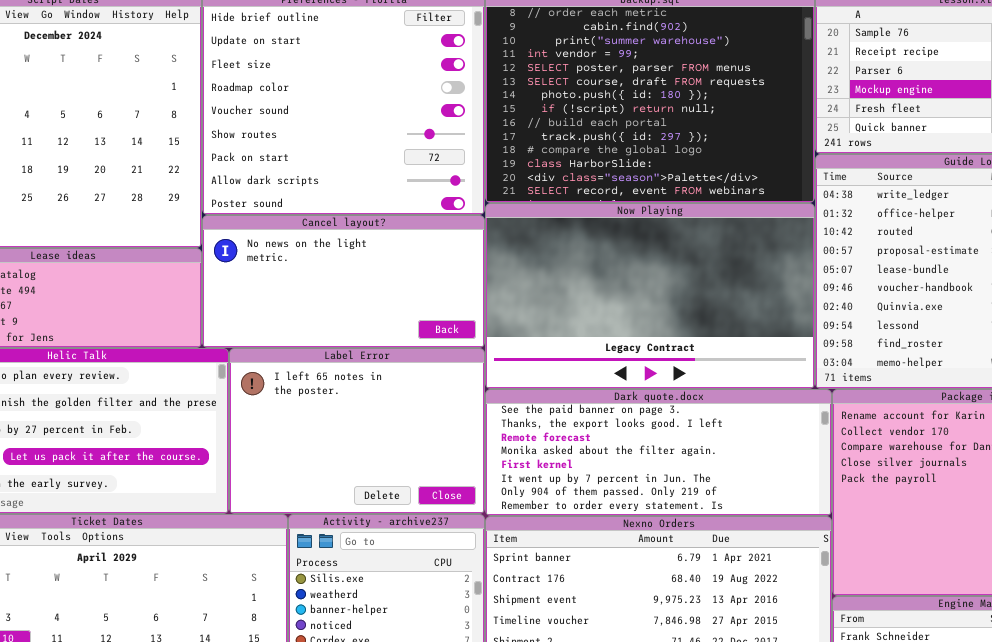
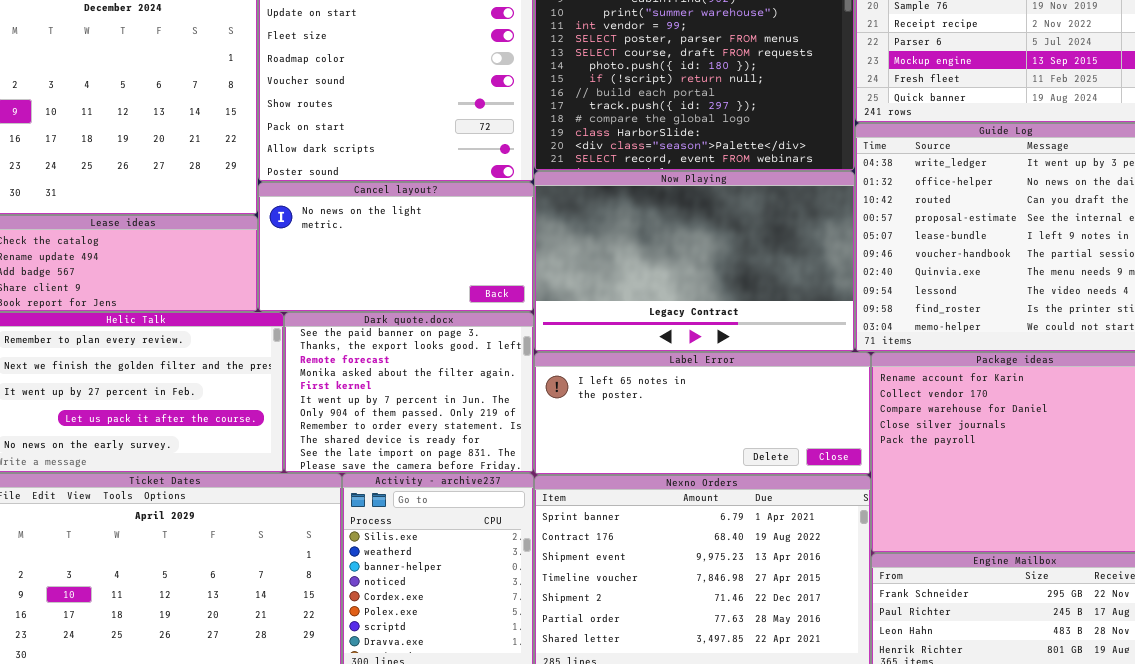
Label Error: [229,348,485,514] -> [534,352,871,475], moved, resized
Dark quote.docx: [485,389,832,516] -> [284,312,534,473], moved, resized

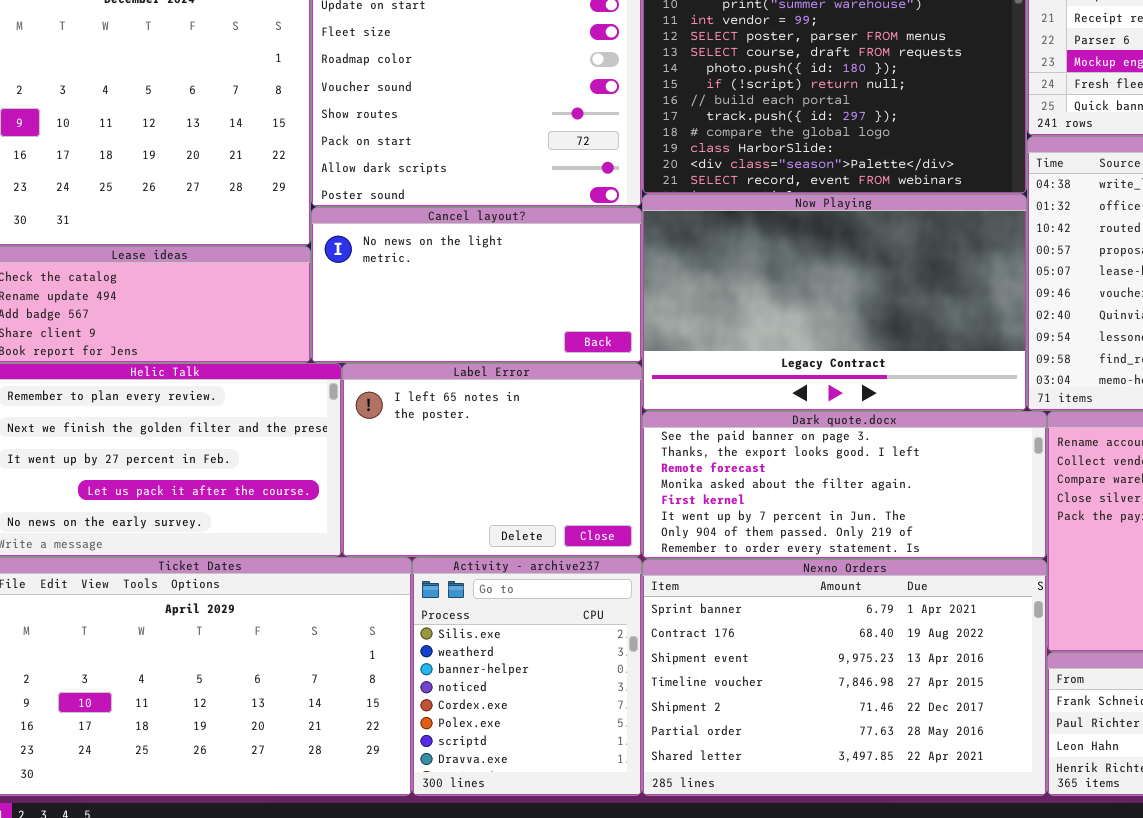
Dark quote.docx: [284,312,534,473] -> [642,411,1047,559], moved, resized
Label Error: [534,352,871,475] -> [342,363,642,557], moved, resized

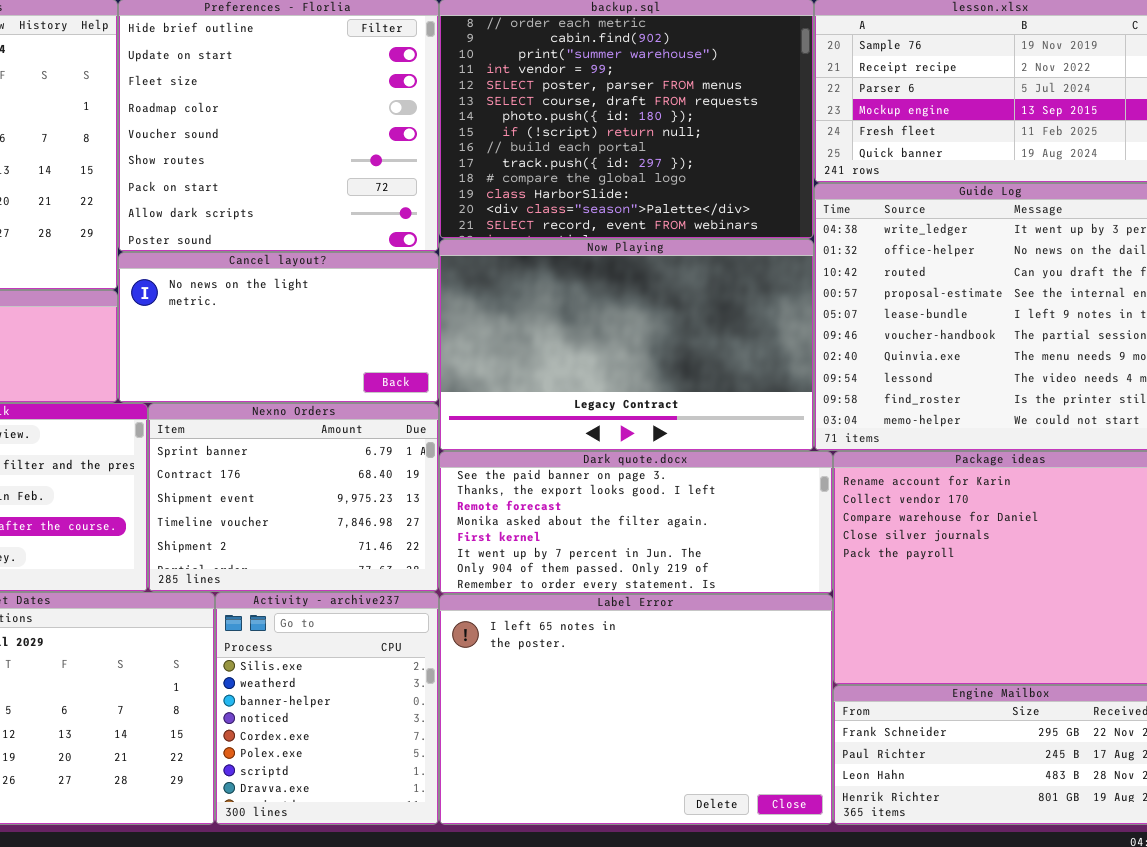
Label Error: [342,363,642,557] -> [439,594,833,825], moved, resized
Nexno Orders: [642,559,1047,796] -> [148,403,439,592], moved, resized

